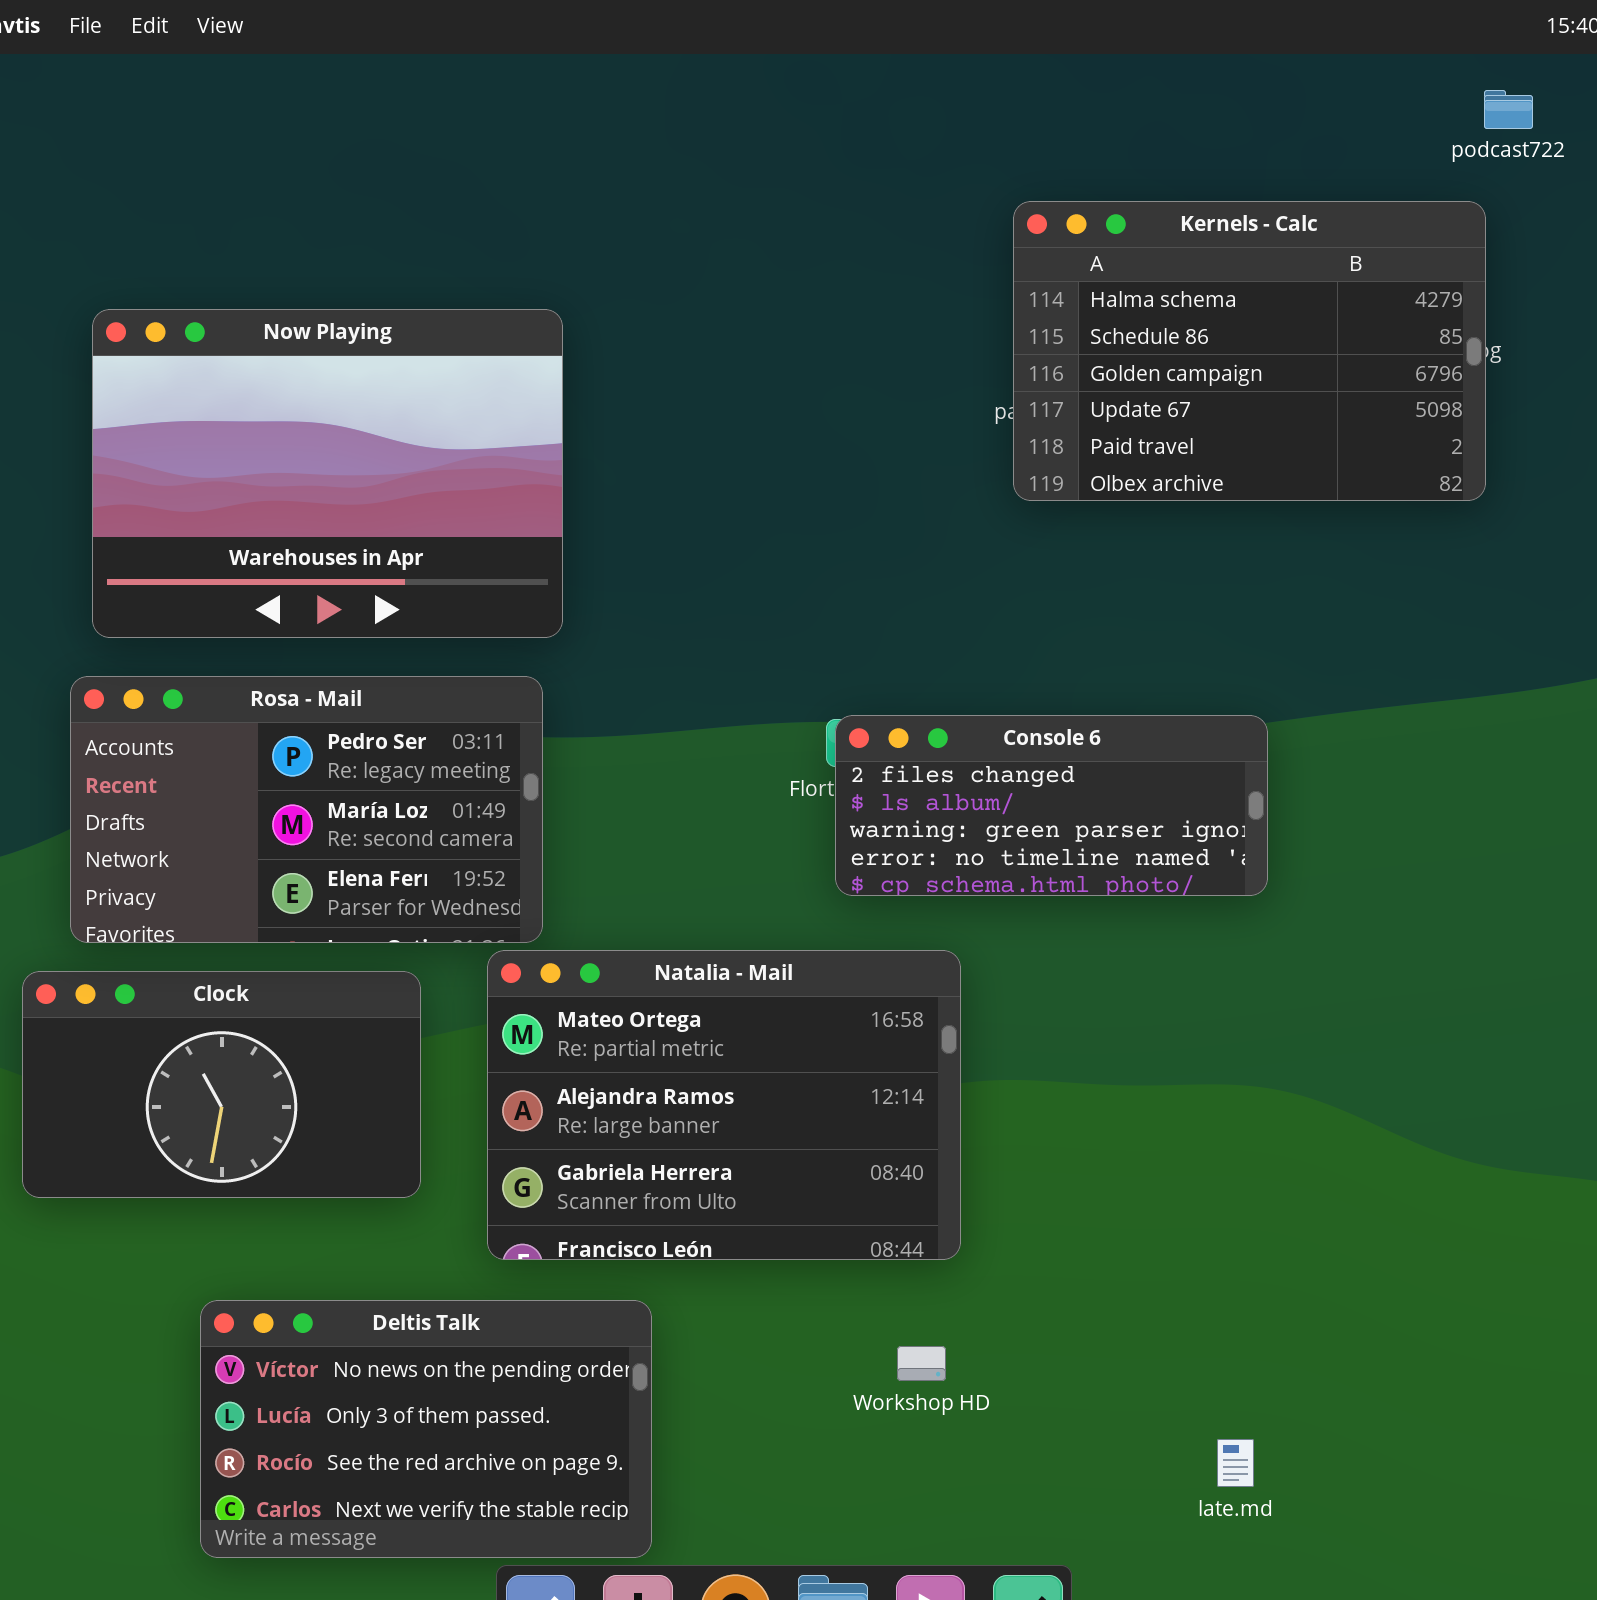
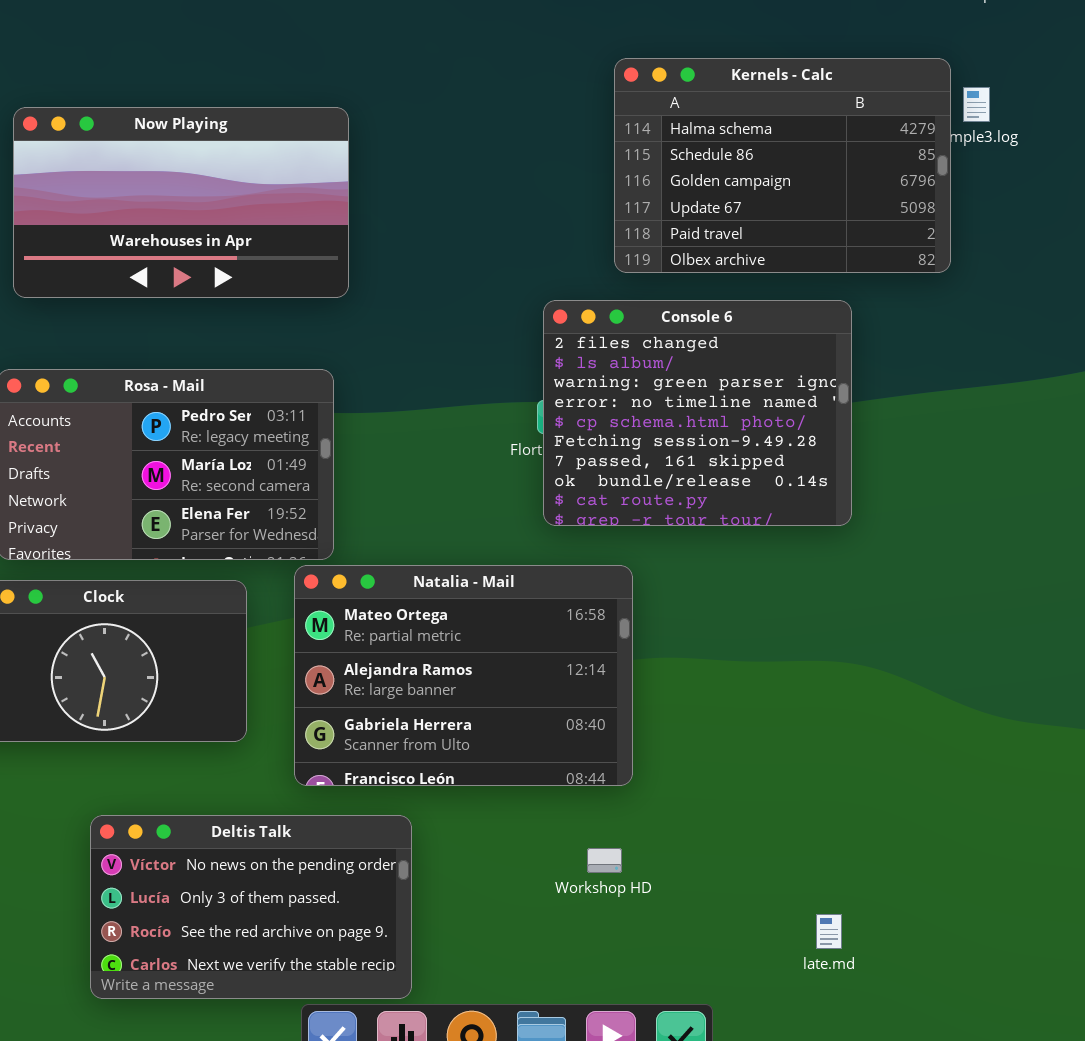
Kernels - Calc: [1013,201,1486,501] -> [614,58,951,273], moved
Now Playing: [92,309,563,638] -> [13,107,349,298], resized
Console 6: [835,715,1268,896] -> [543,300,852,526], resized

